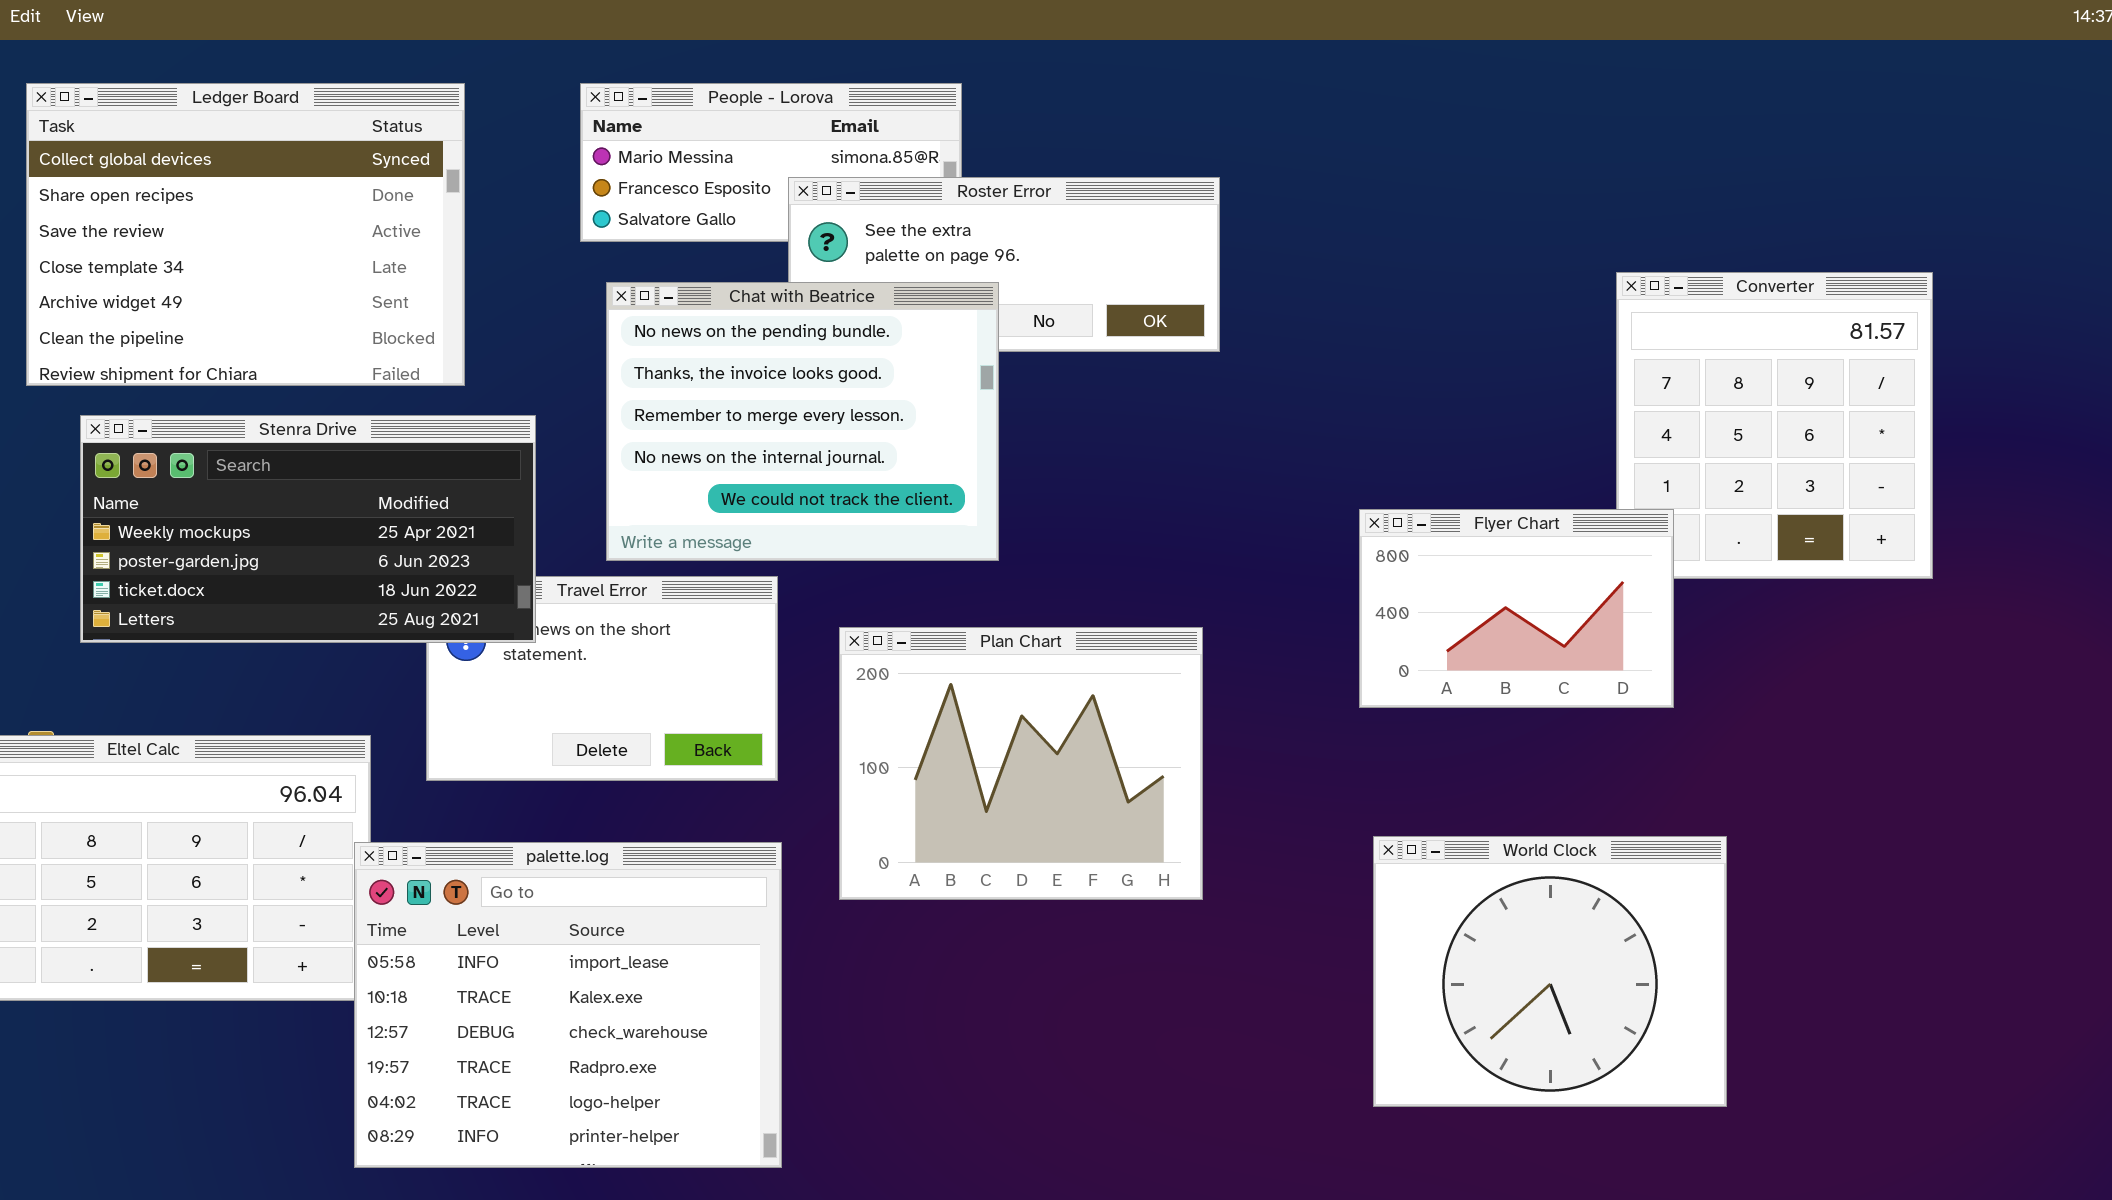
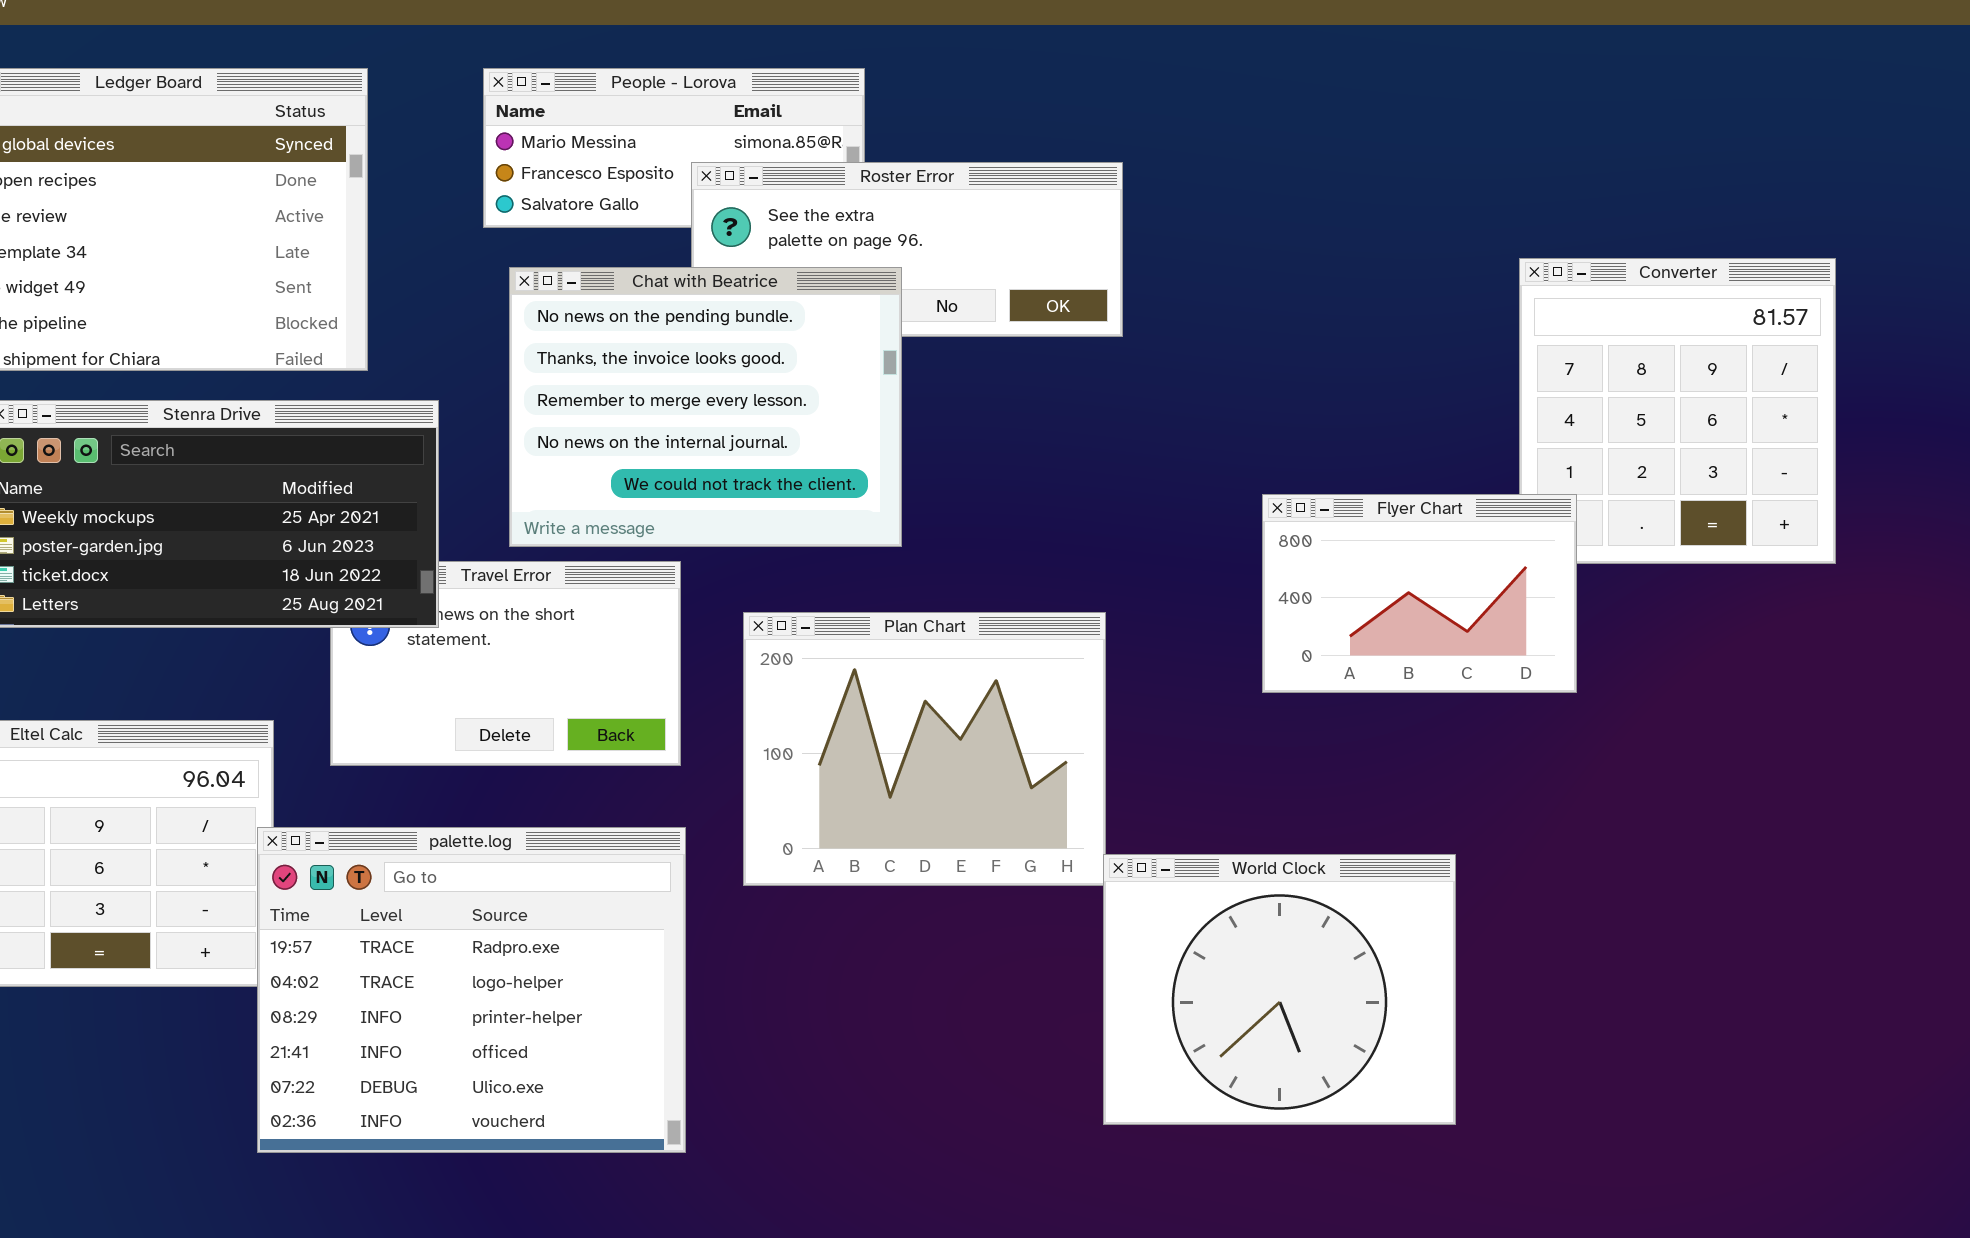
World Clock: [1373,836,1727,1107] -> [1103,854,1456,1125], moved
palette.log: [354,842,782,1168] -> [257,827,686,1153], scrolled down 3 rows

